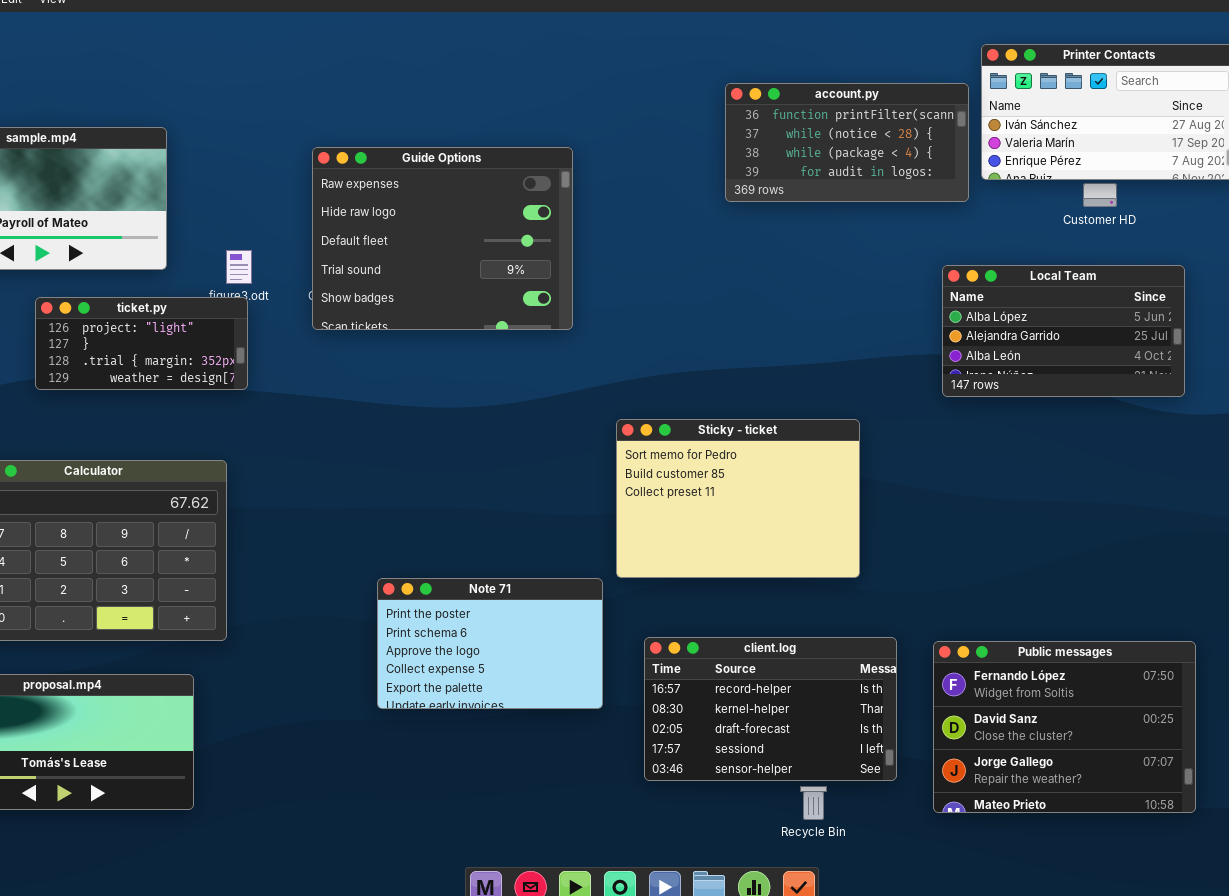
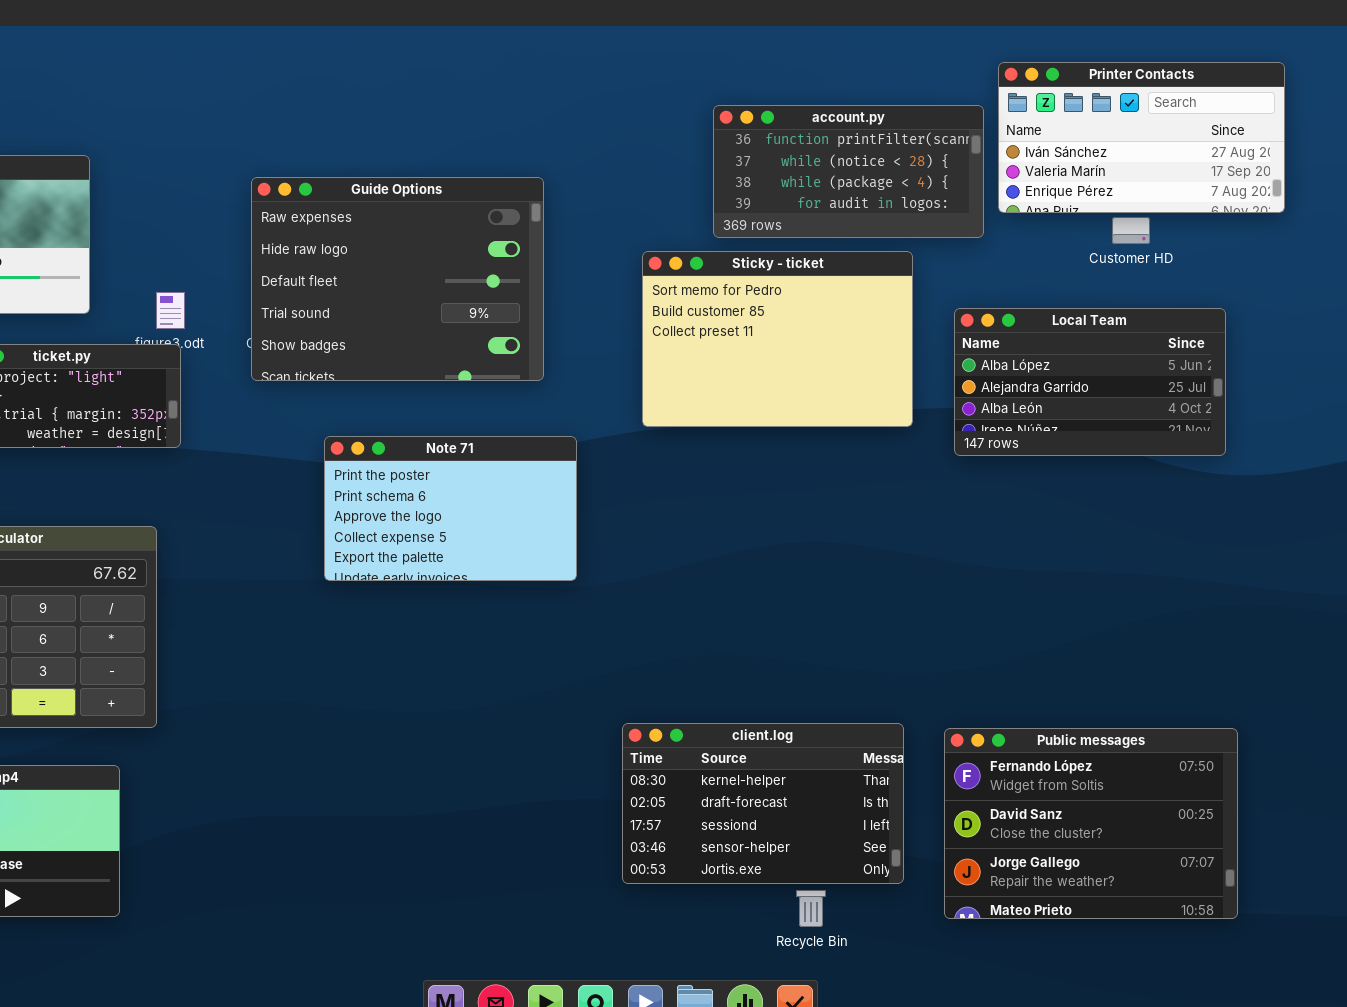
Sticky - ticket: [616,419,860,578] -> [642,251,913,427], moved
Note 71: [377,578,603,709] -> [324,436,577,581], moved
client.log: [644,637,897,781] -> [622,723,904,884], scrolled down 1 row

